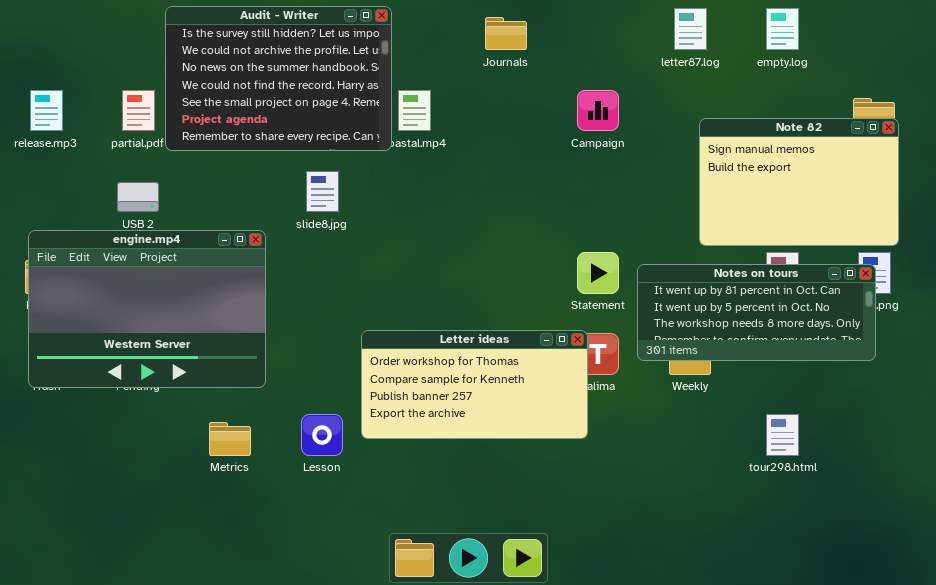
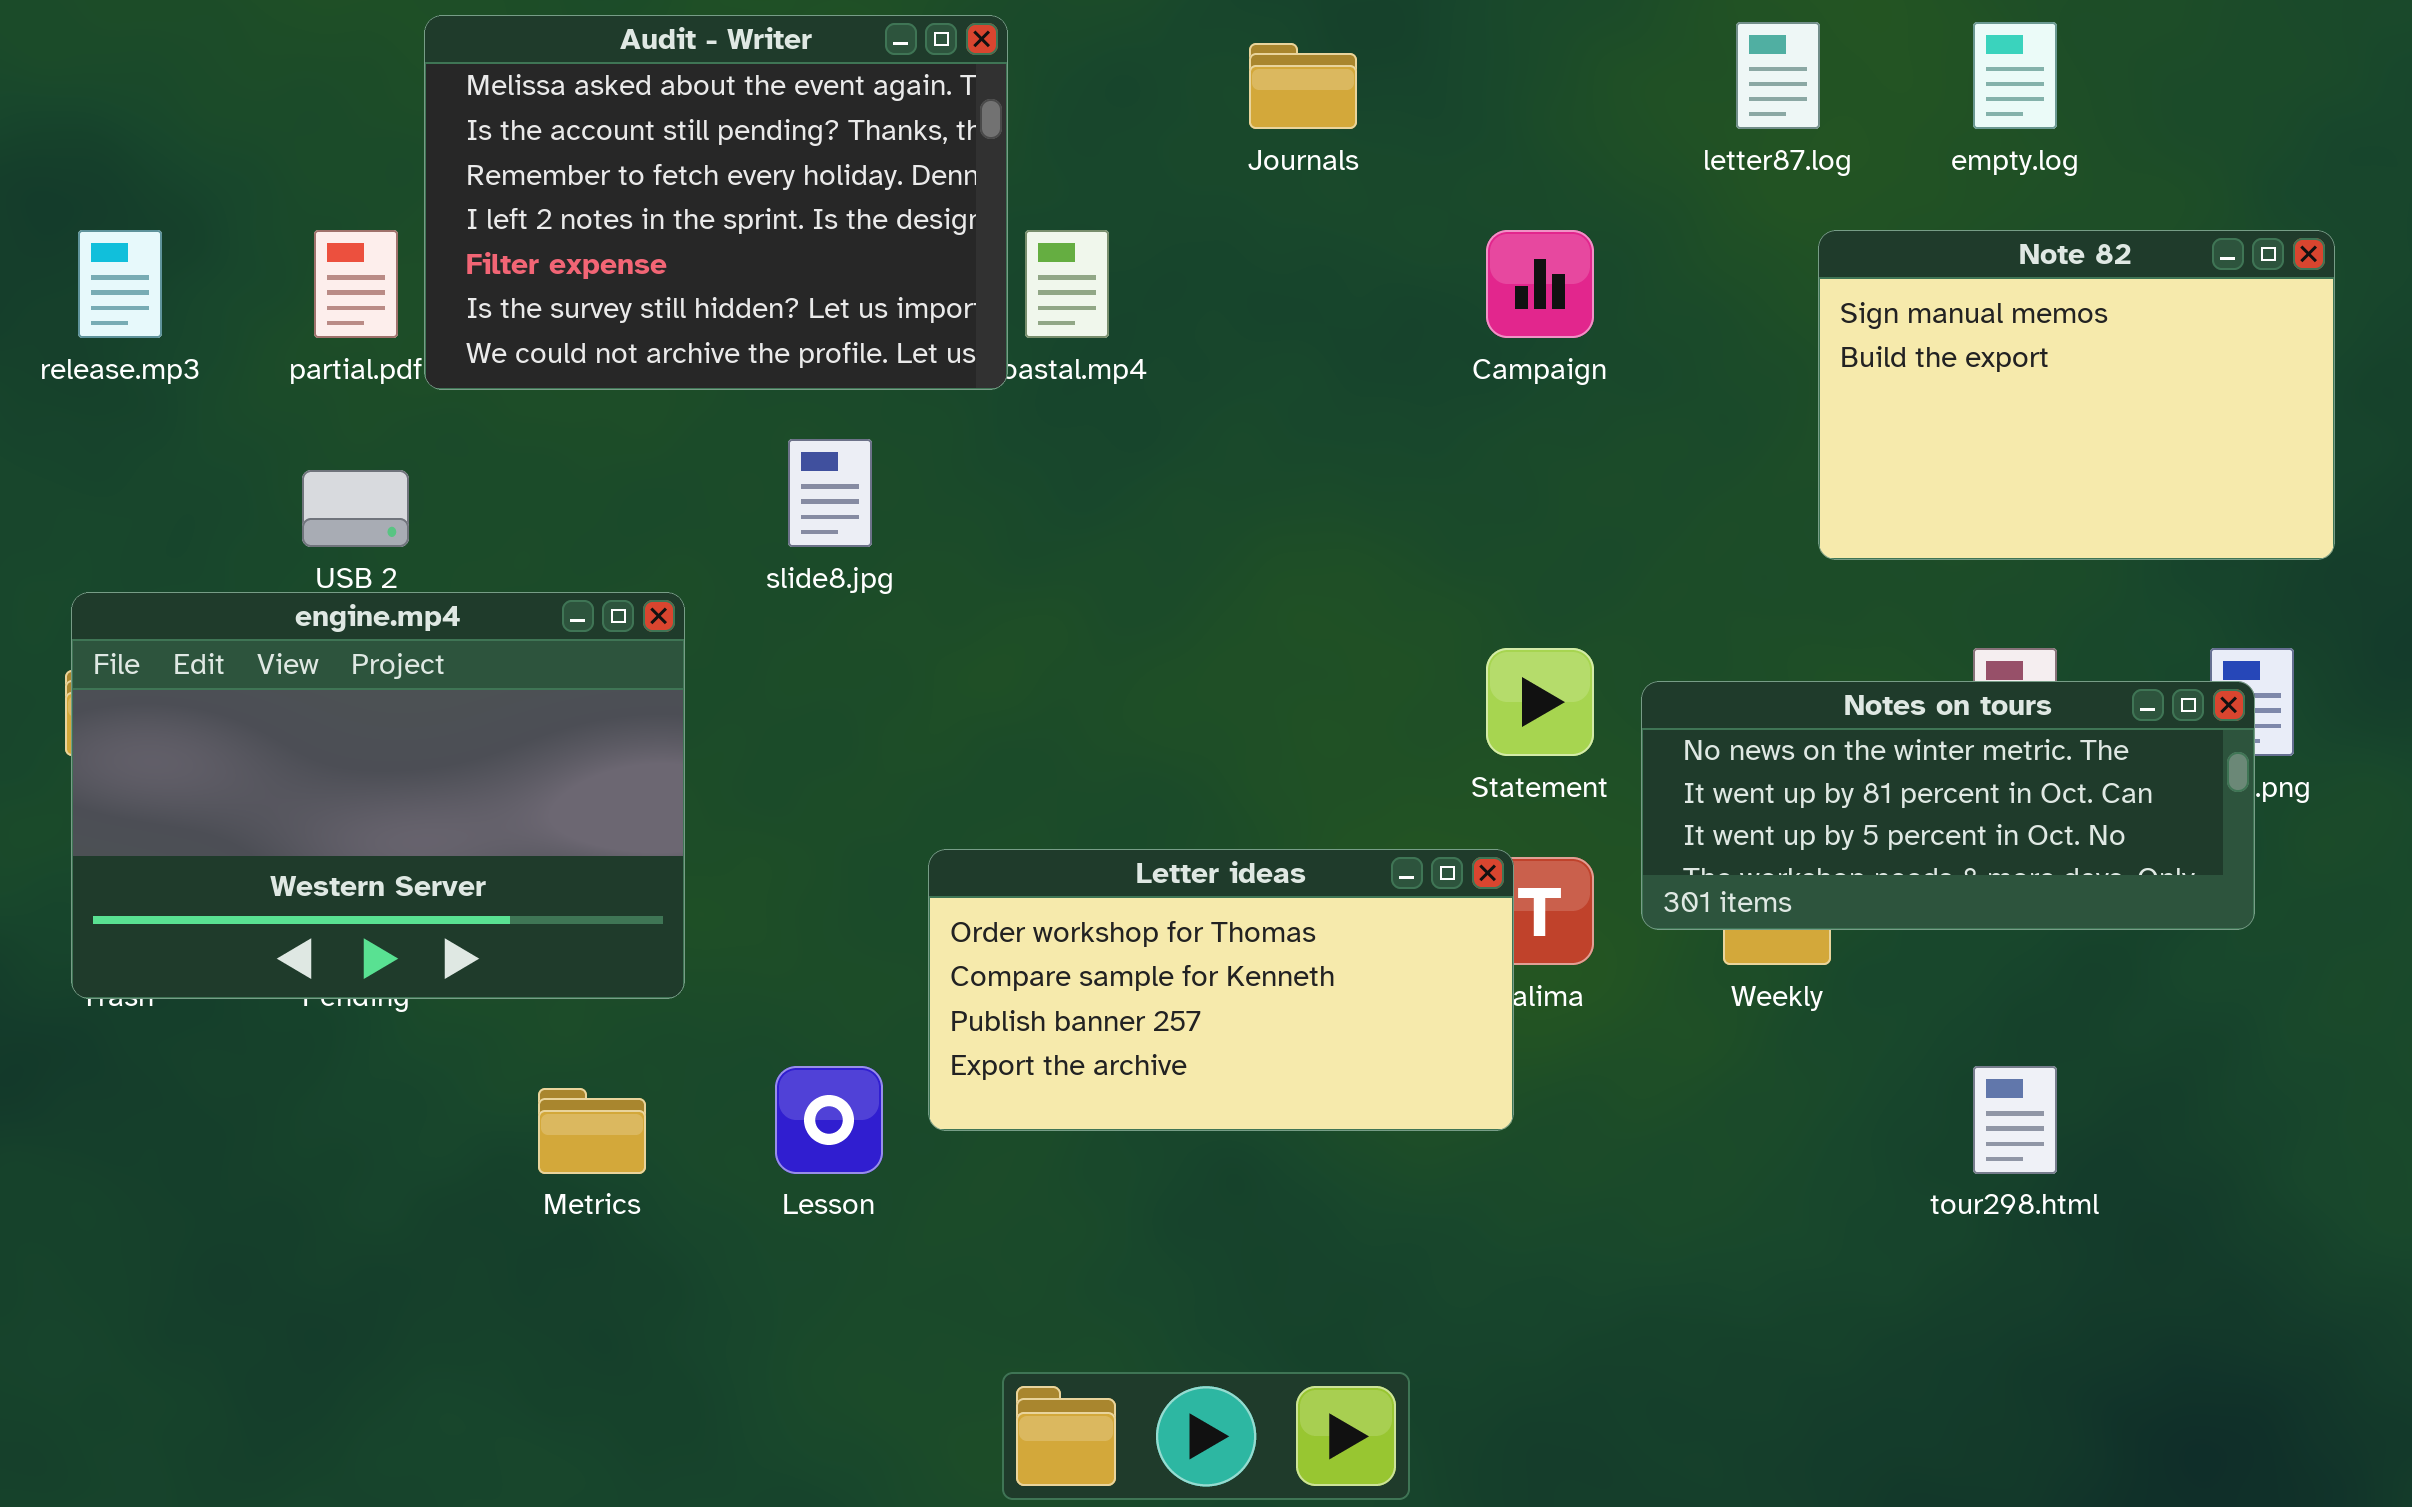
Audit - Writer: [165,6,392,151] -> [424,15,1008,390], scrolled up 5 rows
Note 82: [699,118,899,246] -> [1818,230,2335,560], moved
Notes on tours: [637,264,876,361] -> [1641,681,2255,930], scrolled up 1 row

